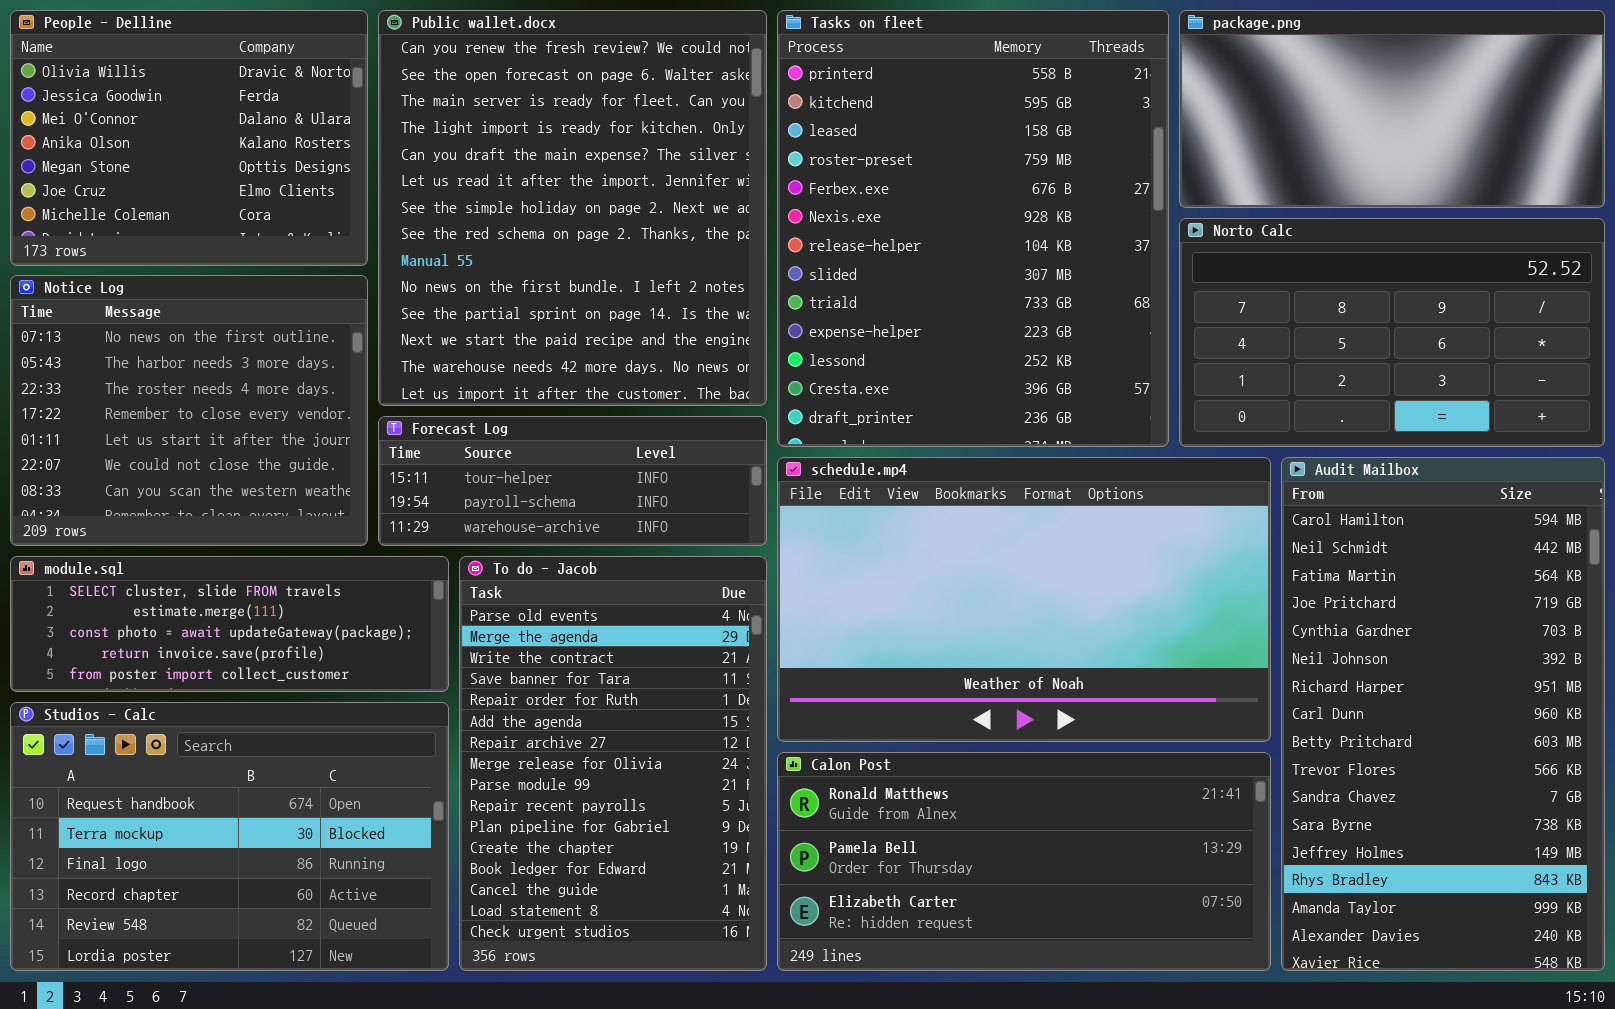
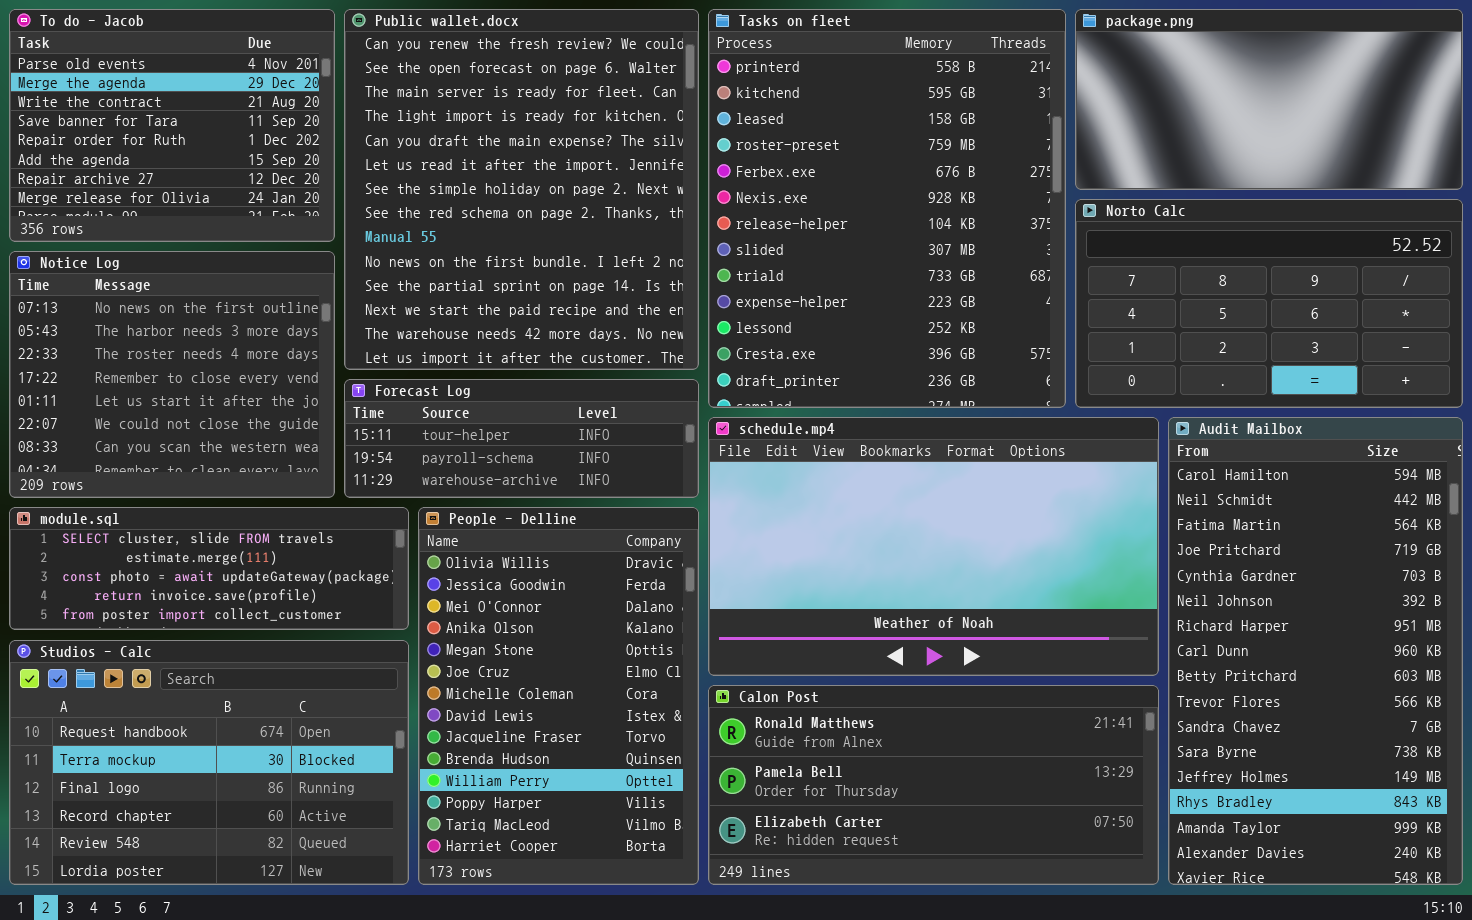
People - Delline: [10,10,368,266] -> [418,507,699,885], moved, resized
To do - Jacob: [459,556,767,971] -> [9,9,335,242], moved, resized

